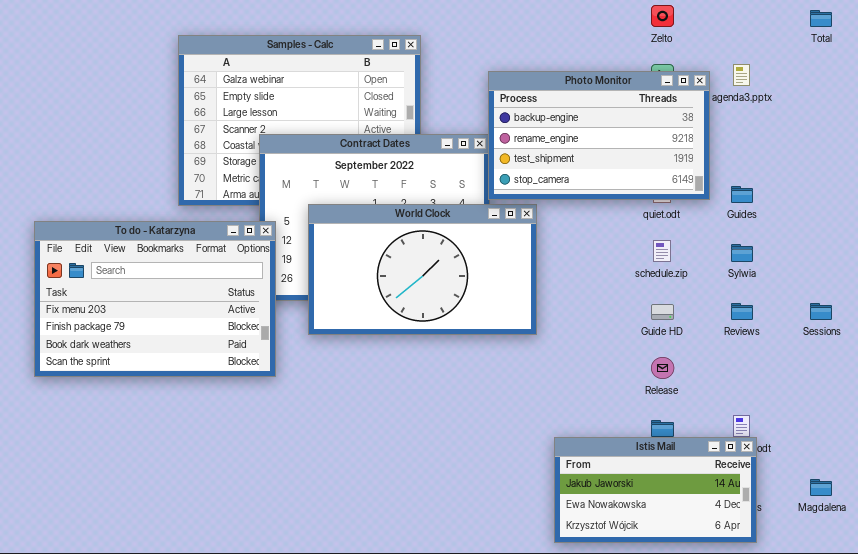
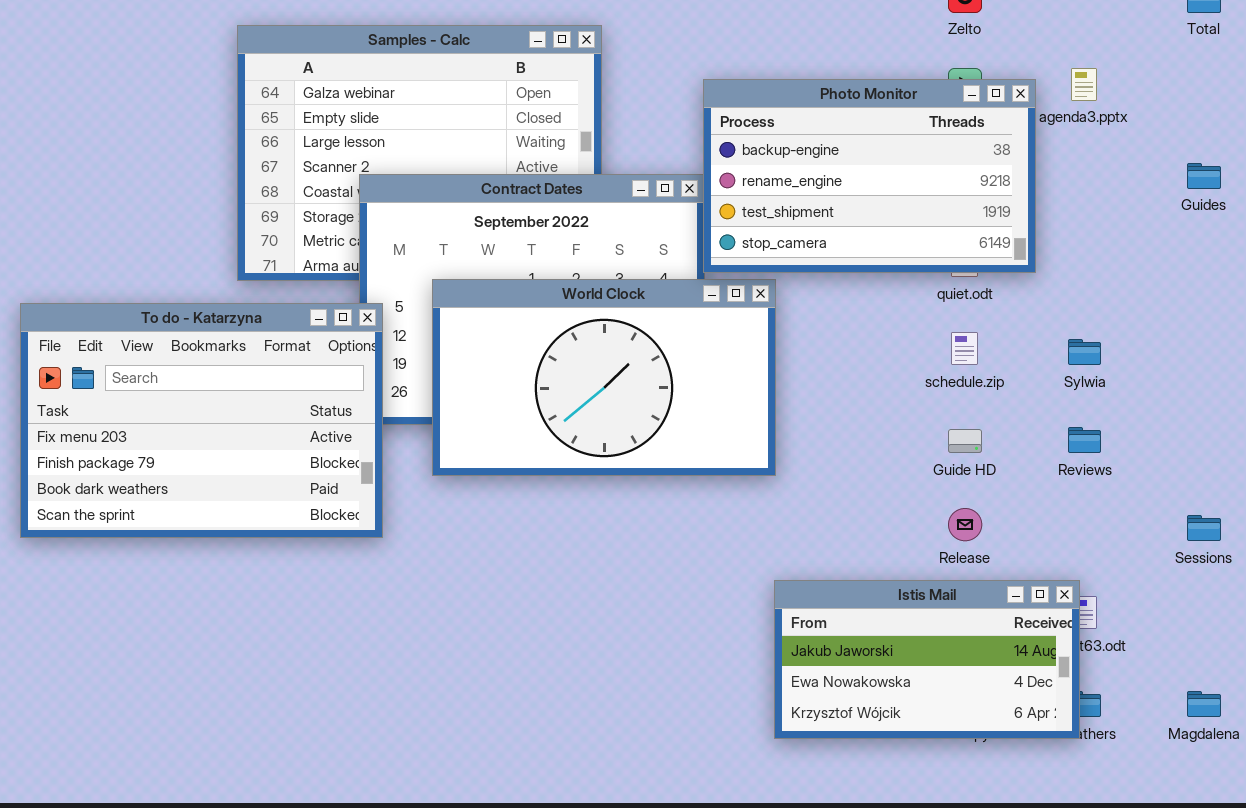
Guides: [731,186,753,203] -> [1187,163,1221,189], moved
Sessions: [810,303,832,320] -> [1187,515,1221,541], moved
Istis Mail: [554,437,757,543] -> [774,580,1080,739], moved

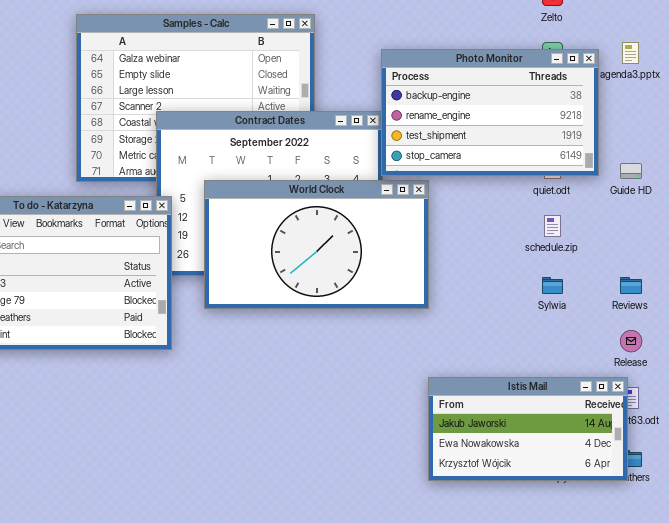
Sylwia: [1068,339,1101,365] -> [542,277,563,294], moved
Guide HD: [948,429,982,453] -> [620,163,642,179], moved
Release: [948,508,982,541] -> [620,330,642,352], moved

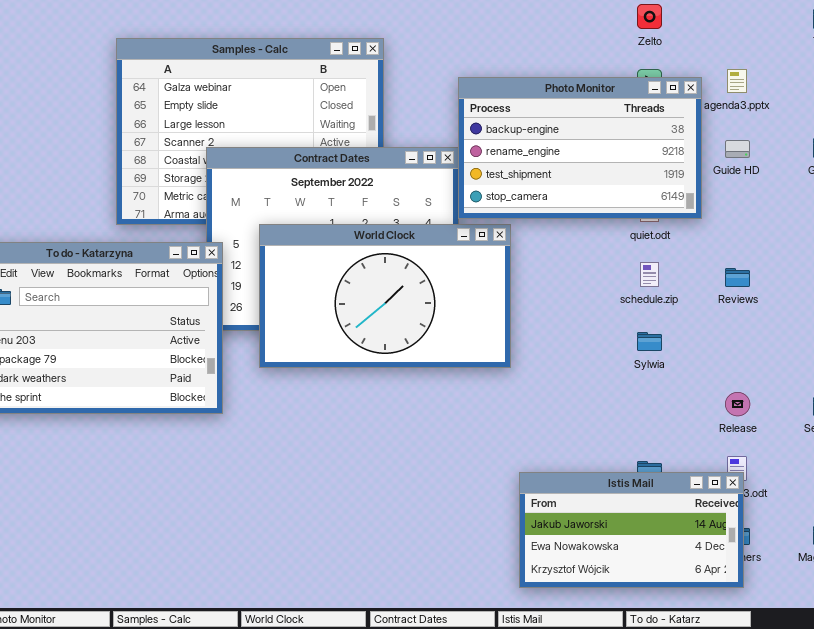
Guide HD: [620,163,642,179] -> [725,140,750,158], moved
Reviews: [620,277,642,294] -> [725,268,750,287], moved
Istis Mail: [428,377,628,481] -> [519,472,744,588], moved

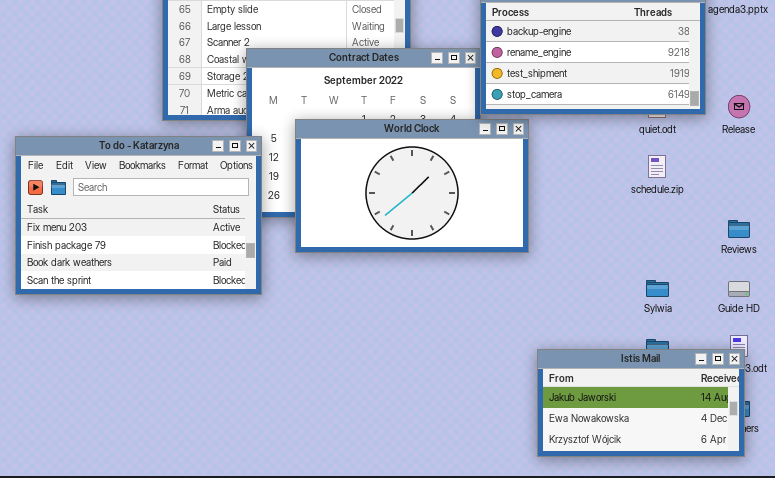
Guide HD: [725,140,750,158] -> [728,281,750,297], moved
Reviews: [725,268,750,287] -> [728,220,750,238], moved
Sylwia: [637,332,662,351] -> [646,280,669,297], moved
Release: [725,392,750,416] -> [728,95,750,118], moved

